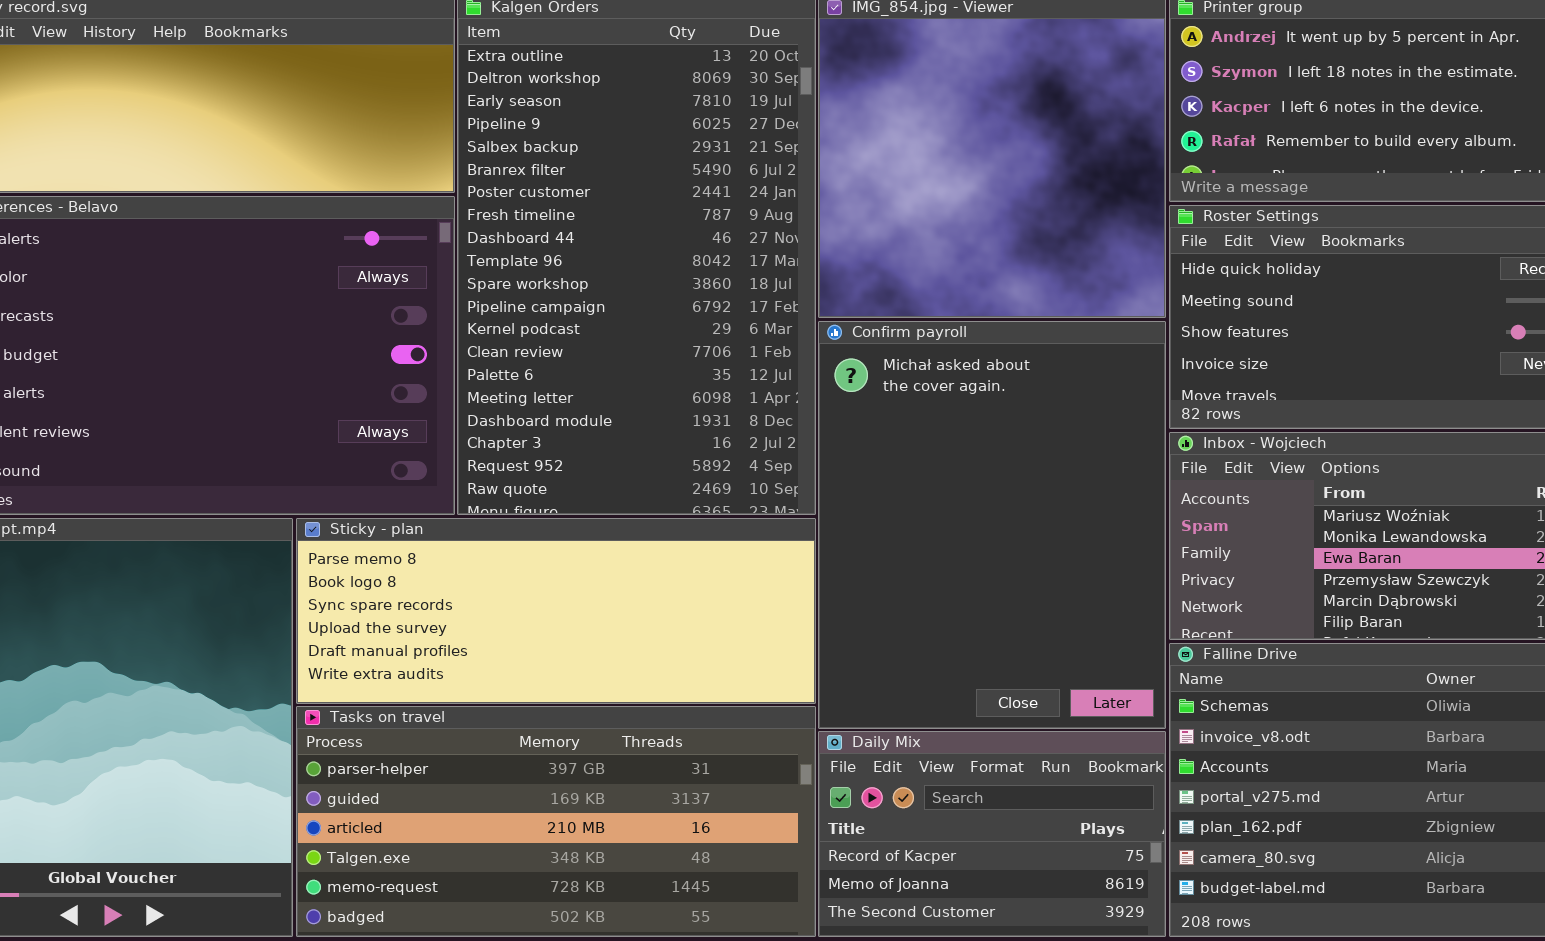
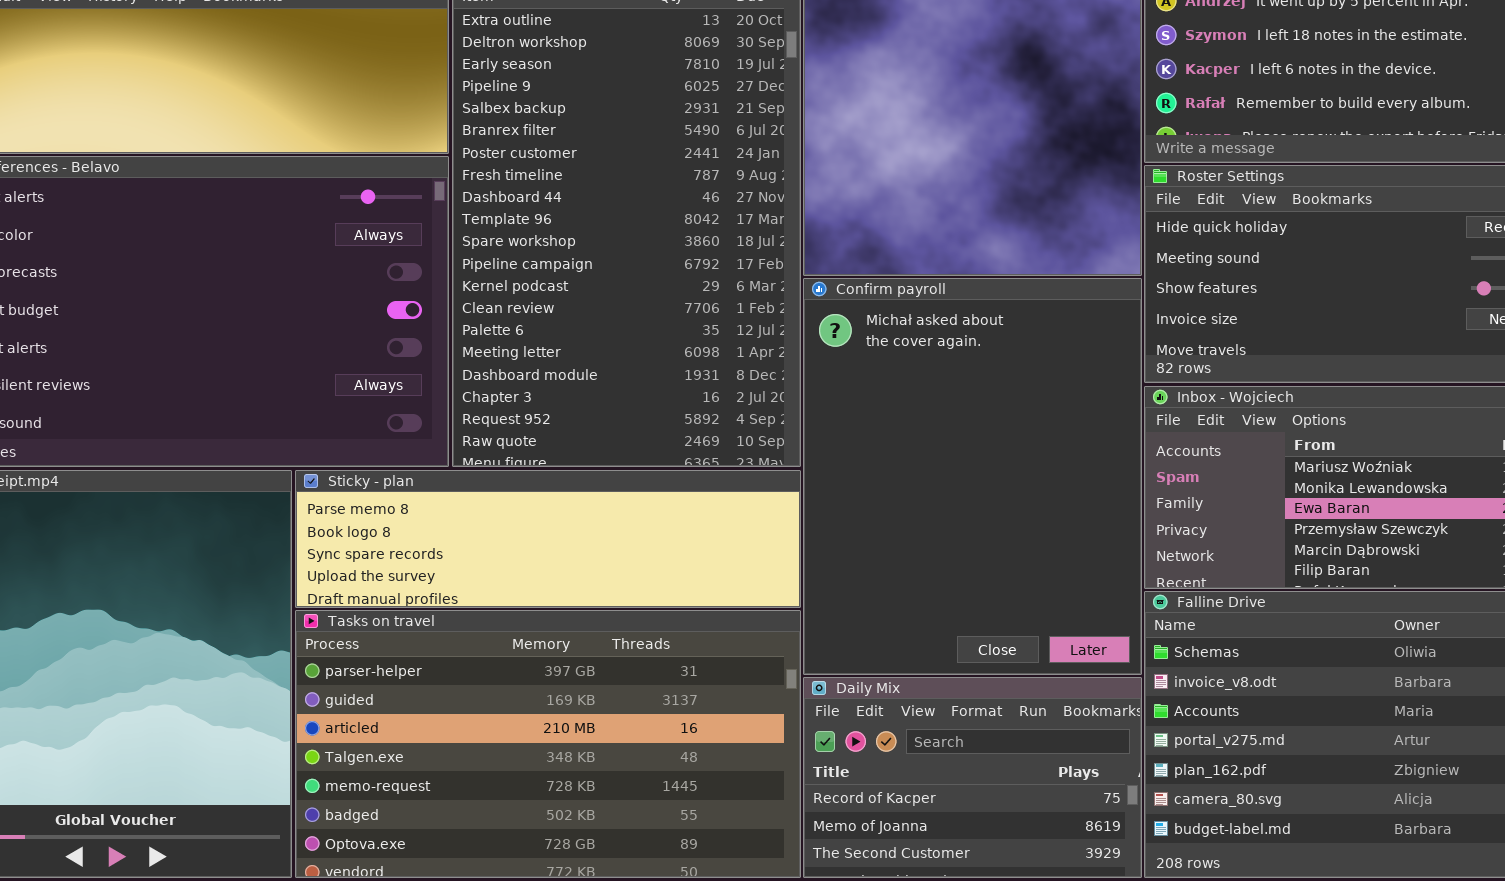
Sticky - plan: [296,518,816,704] -> [295,470,801,608], resized
Tasks on travel: [296,706,816,937] -> [295,610,801,878], resized

